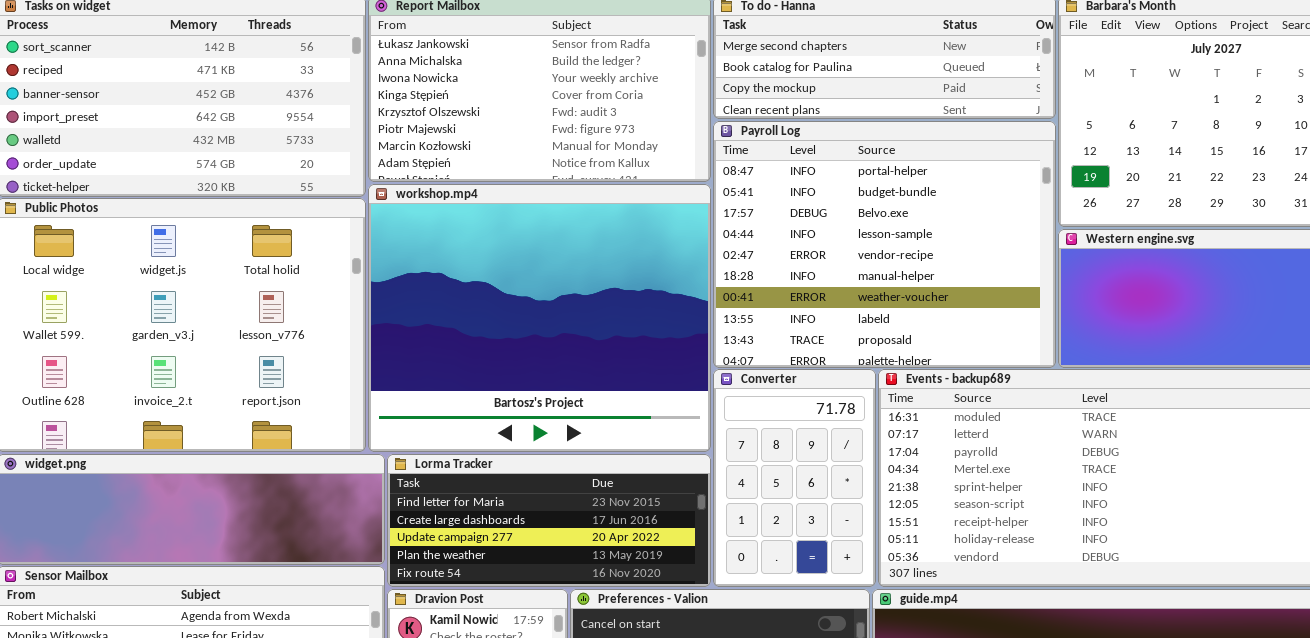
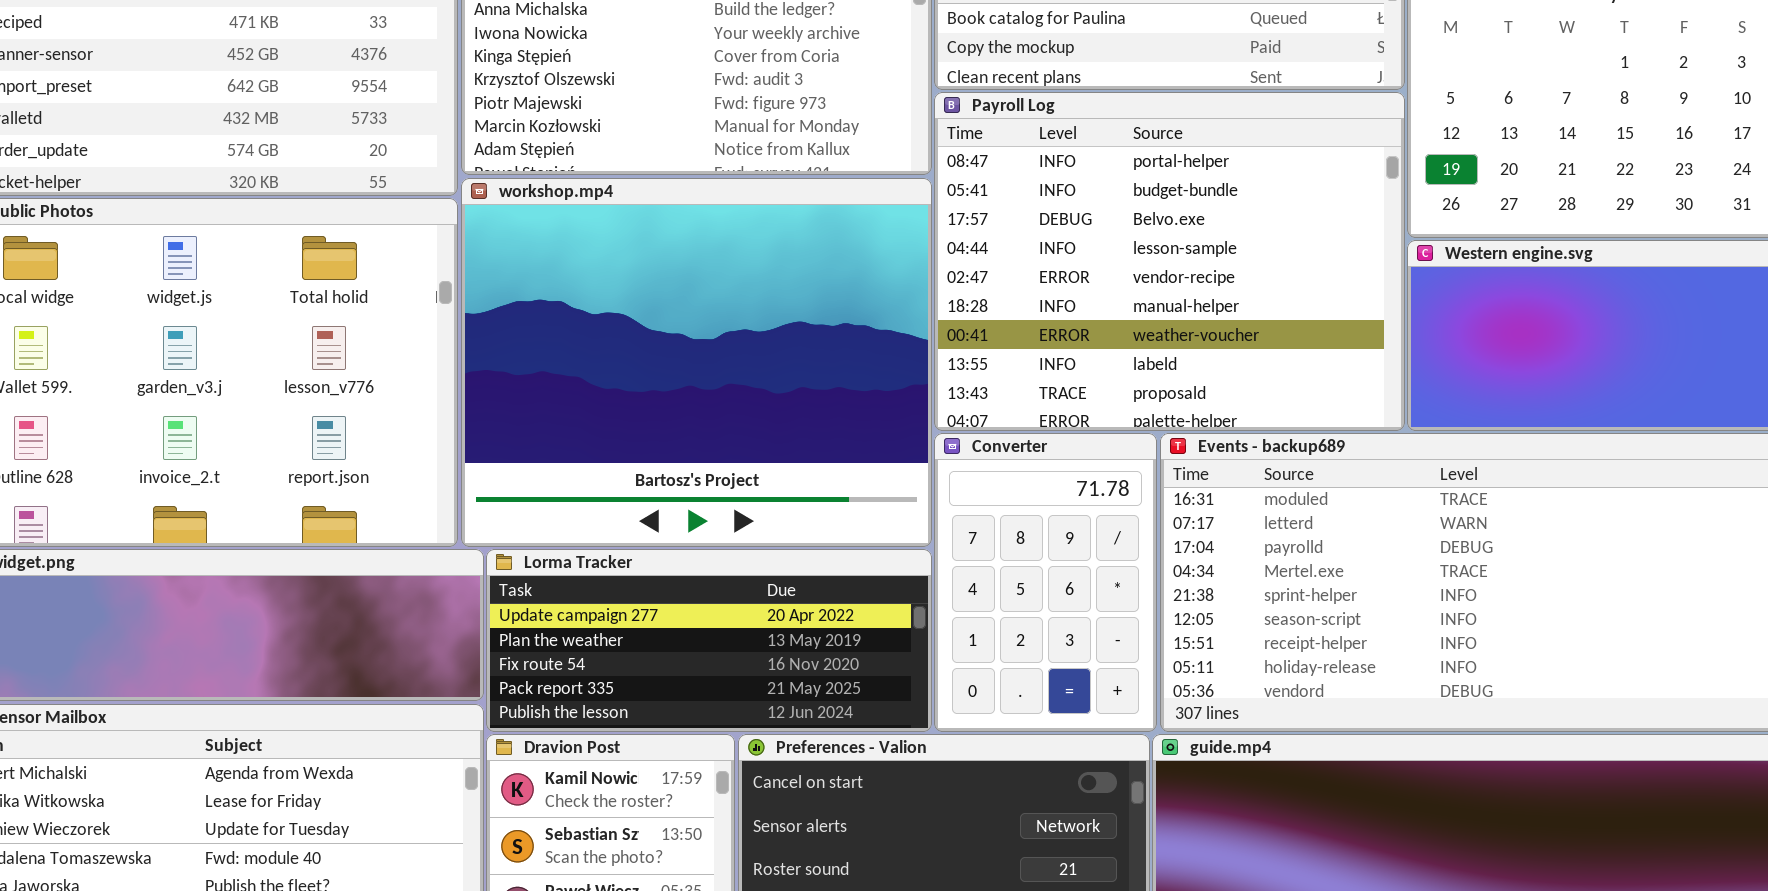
Lorma Tracker: [387,454,711,587] -> [486,549,932,732], scrolled down 2 rows

